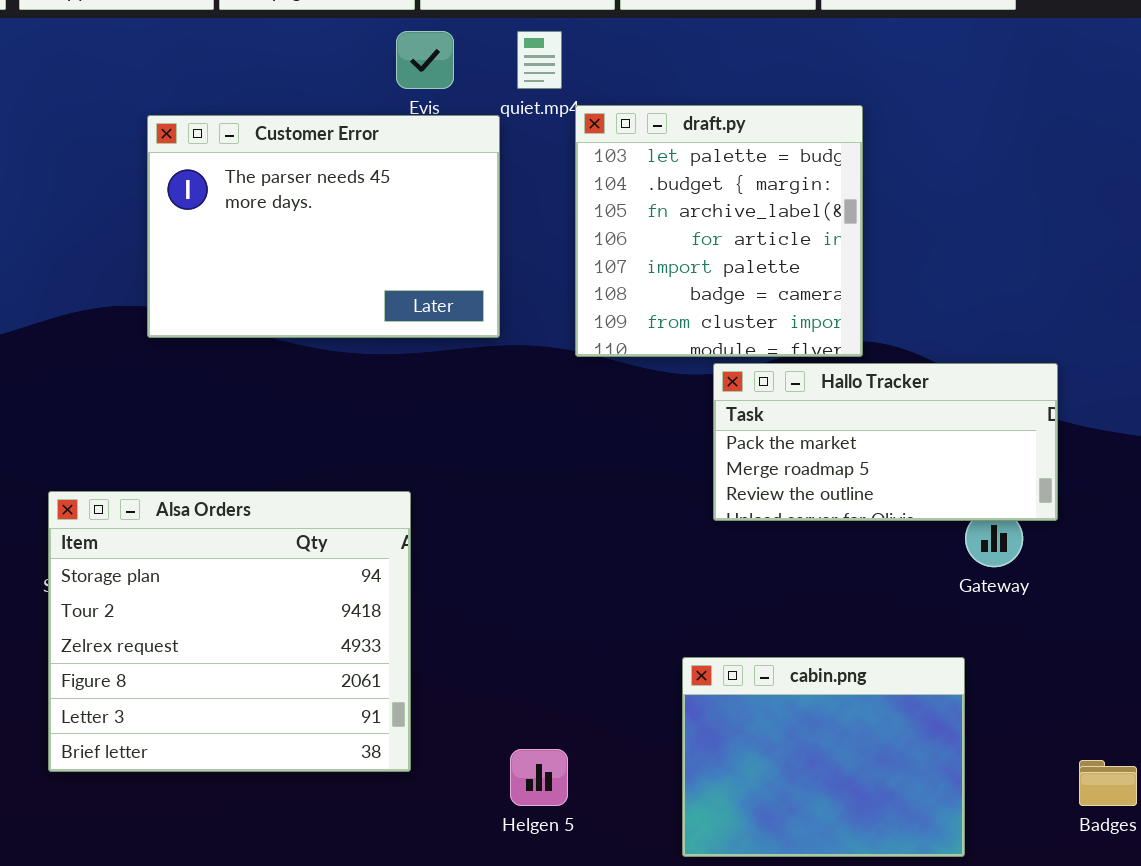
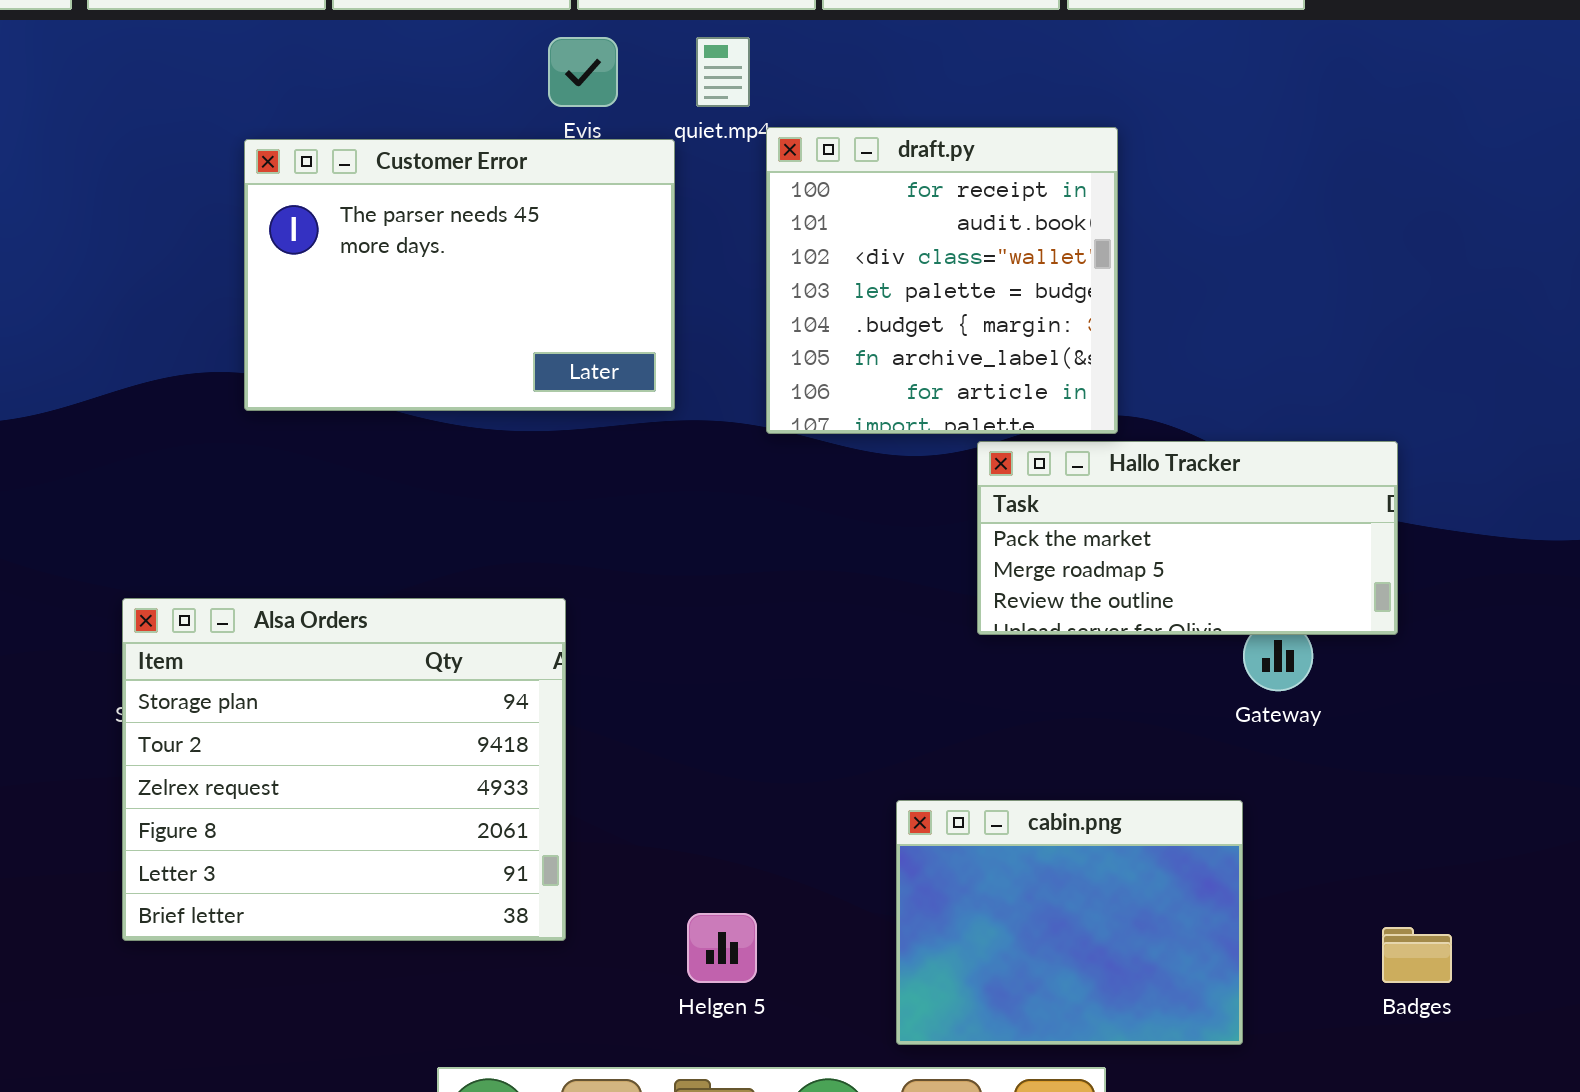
draft.py: [575,105,863,357] -> [766,127,1118,434], scrolled up 3 rows
Hallo Tracker: [713,363,1058,521] -> [977,441,1398,635], moved

